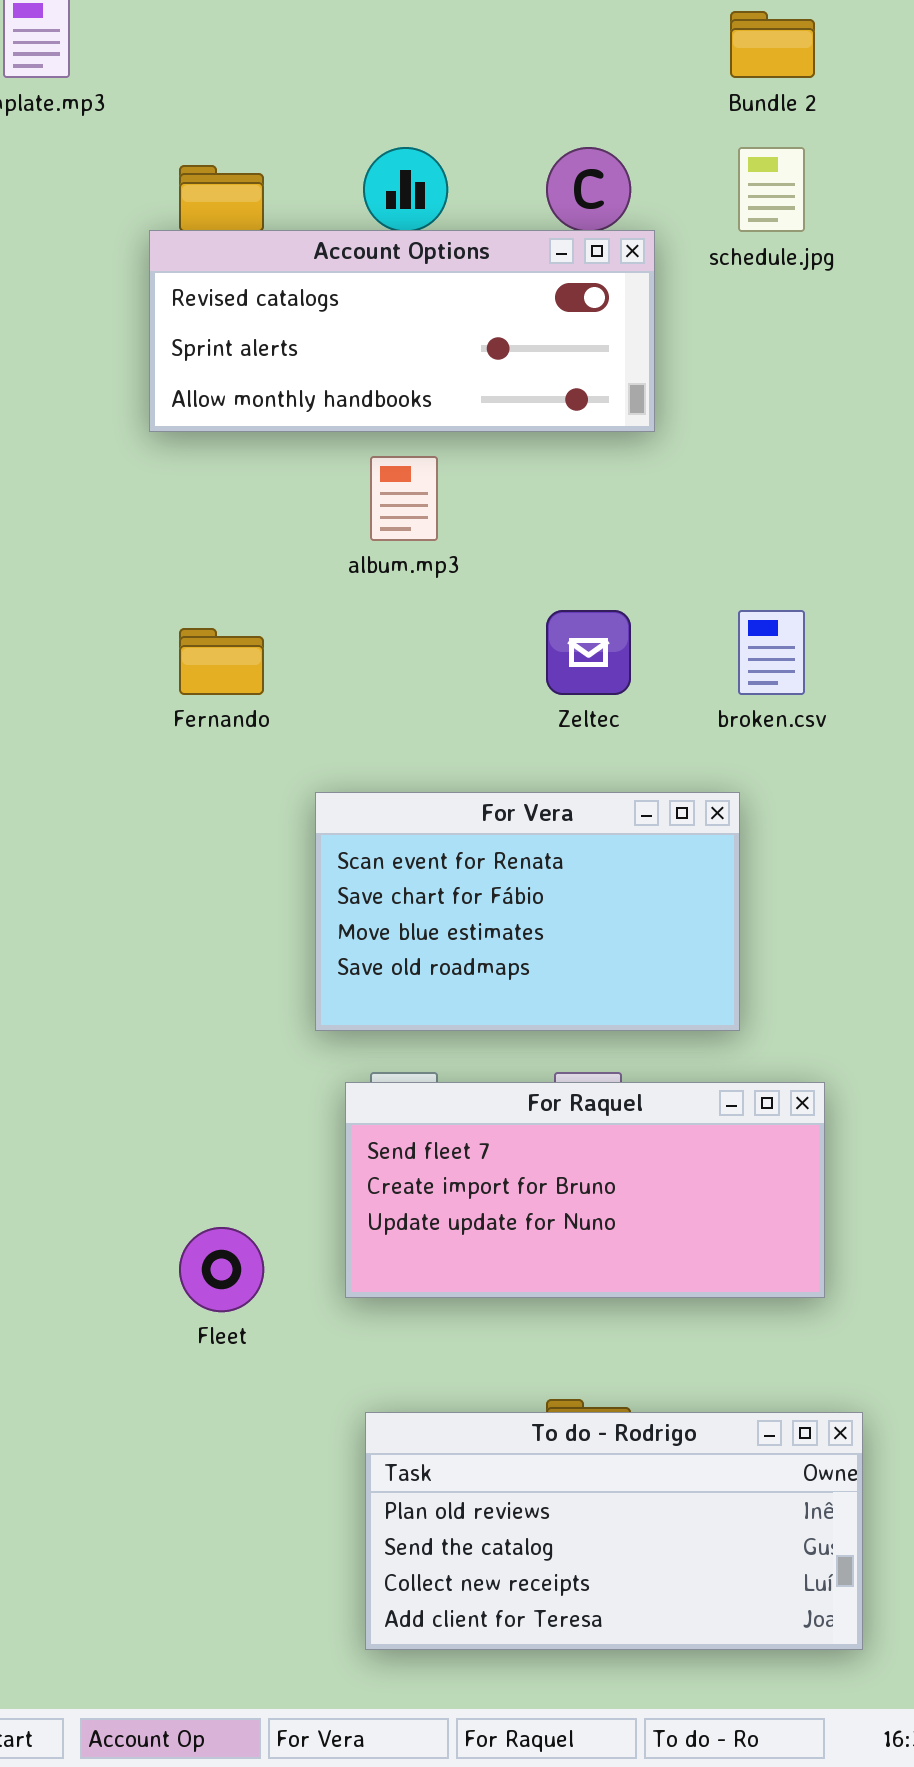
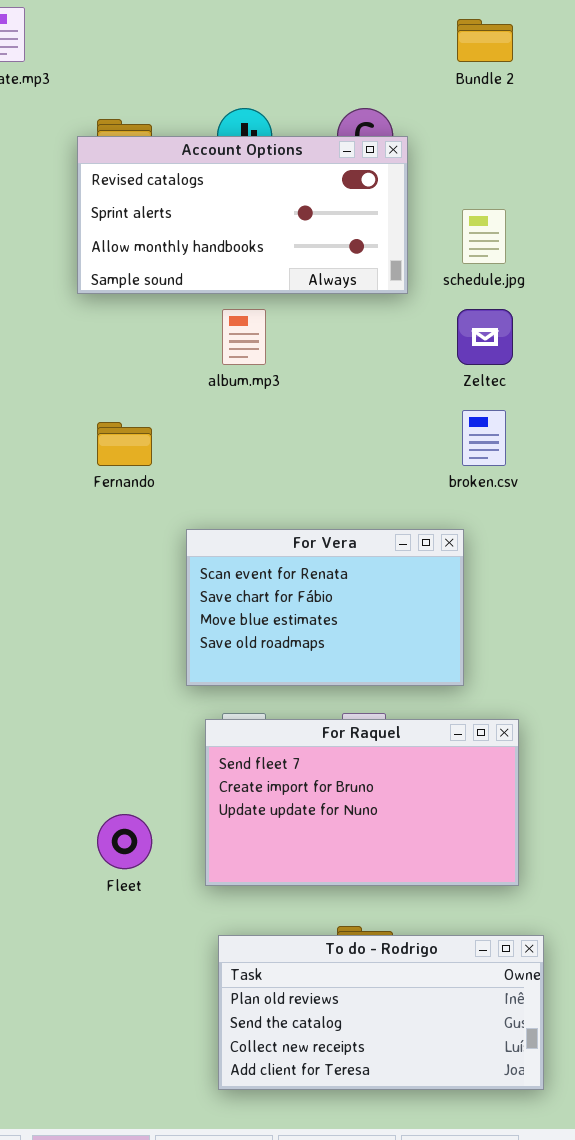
schedule.jpg: [738,147,805,232] -> [462,209,506,264], moved
Account Options: [149,230,655,432] -> [77,136,408,294], resized
Zeltec: [546,610,631,695] -> [457,309,513,365], moved
For Raquel: [345,1082,825,1298] -> [205,719,519,886], resized

